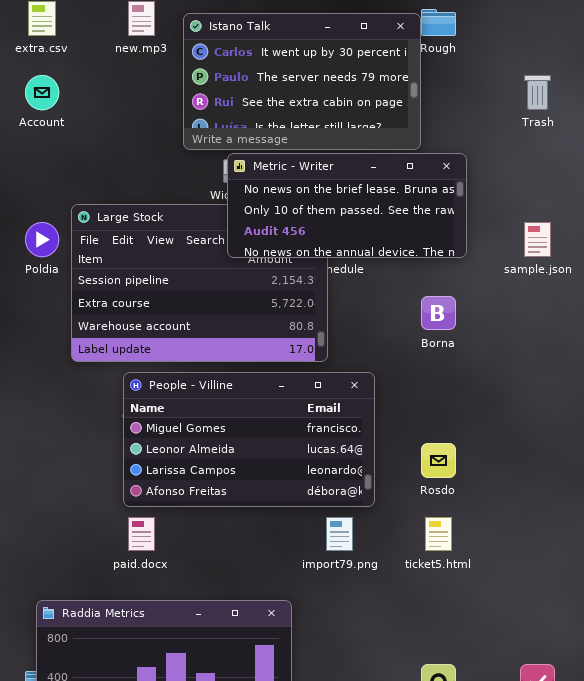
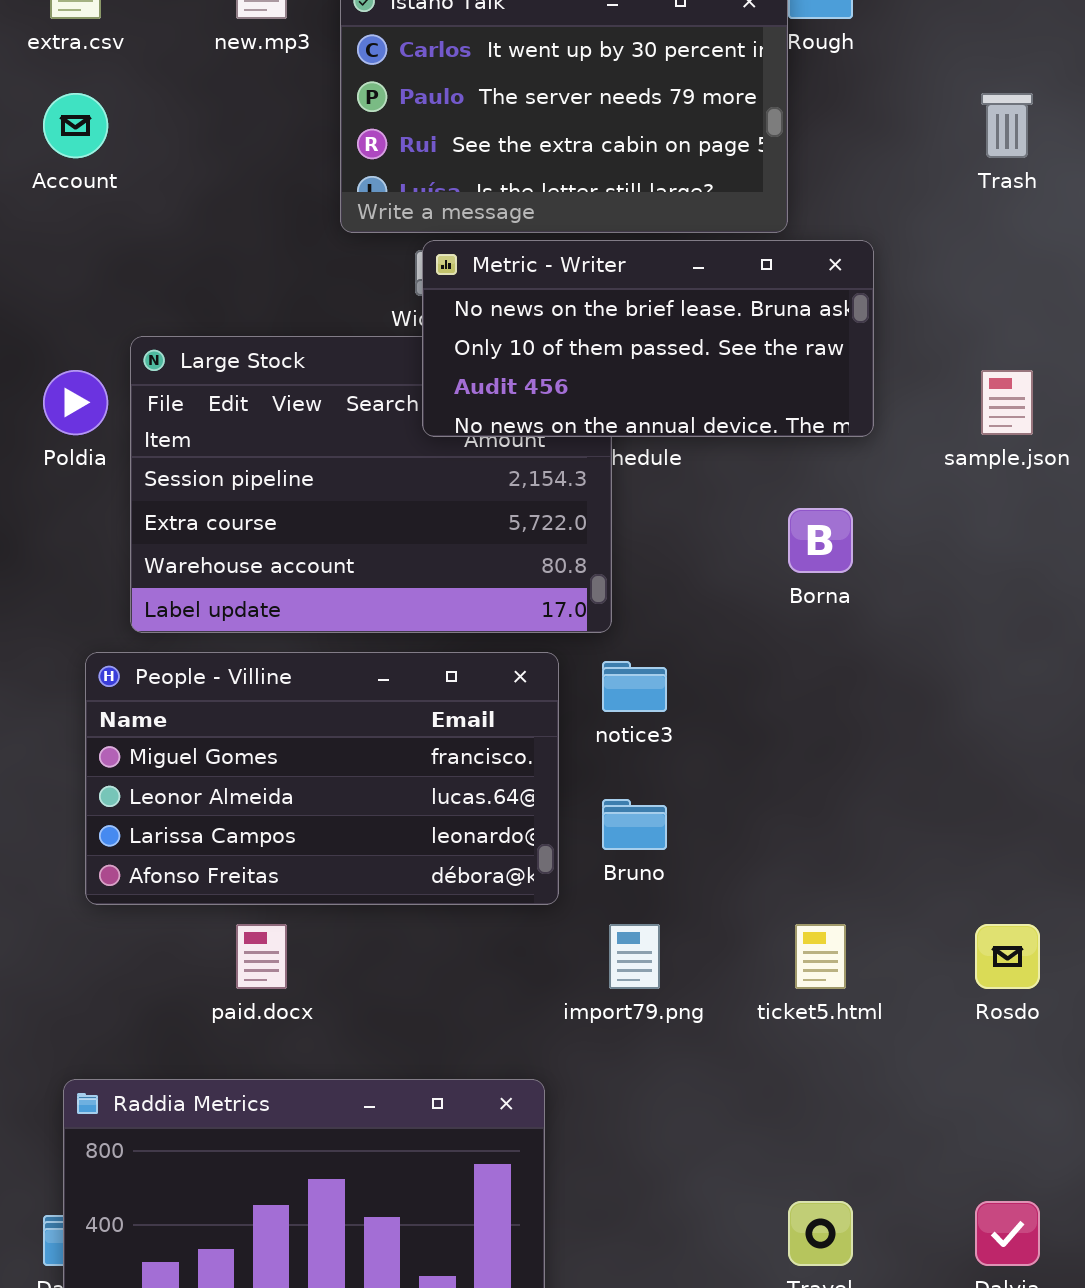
People - Villine: [123,372,375,507] -> [85,652,559,905], moved
Rosdo: [421,443,456,478] -> [975,924,1040,989], moved

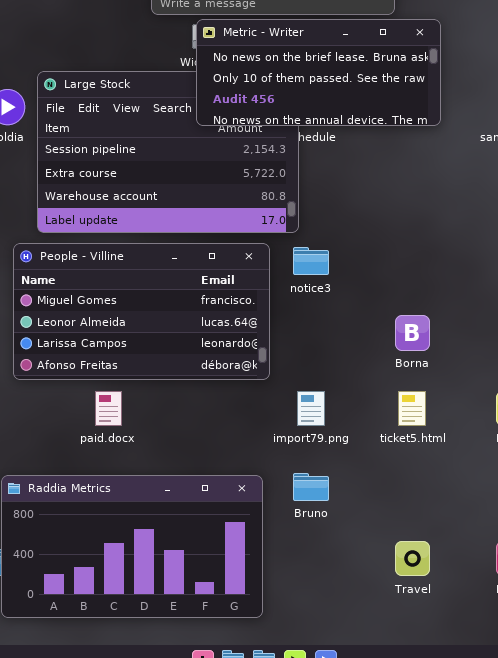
Borna: [788,508,853,573] -> [395,315,430,351], moved
Bruno: [602,799,667,850] -> [293,473,329,501], moved

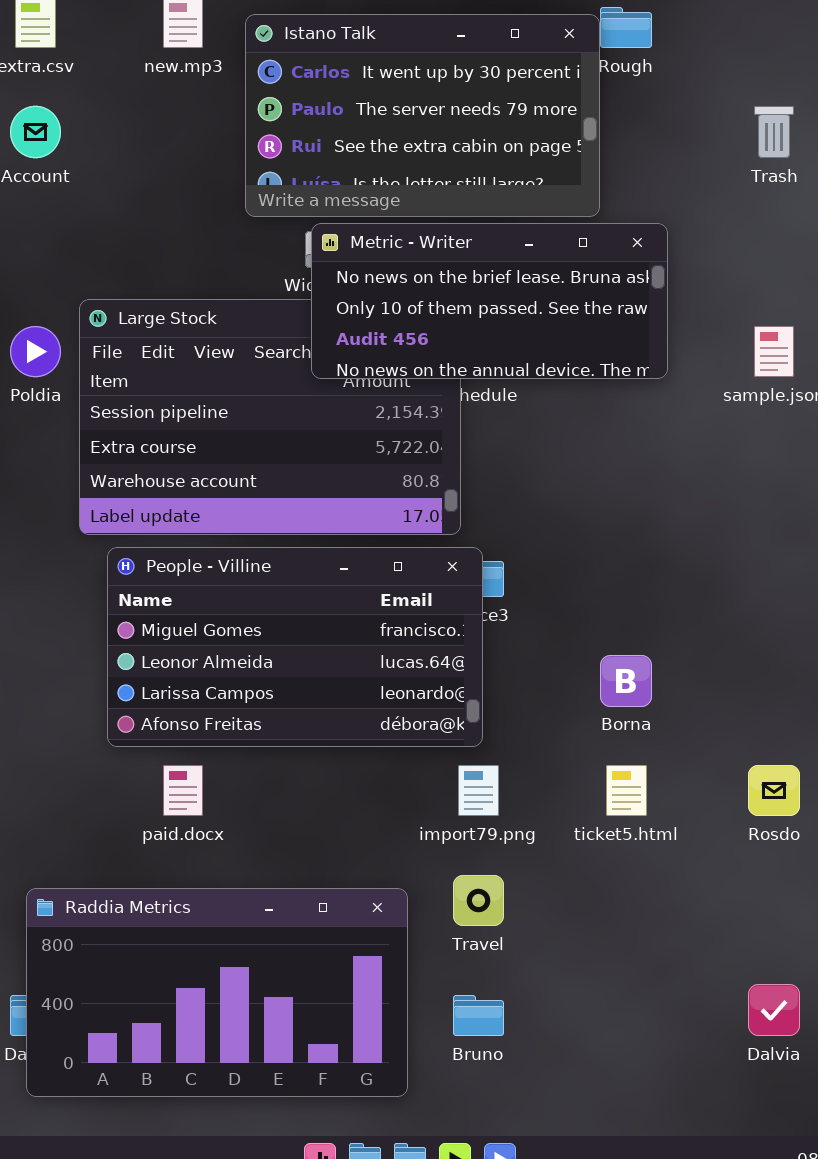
People - Villine: [13,243,270,380] -> [107,547,483,747], moved
Bruno: [293,473,329,501] -> [453,995,504,1036], moved
Travel: [395,541,430,576] -> [453,875,504,926], moved

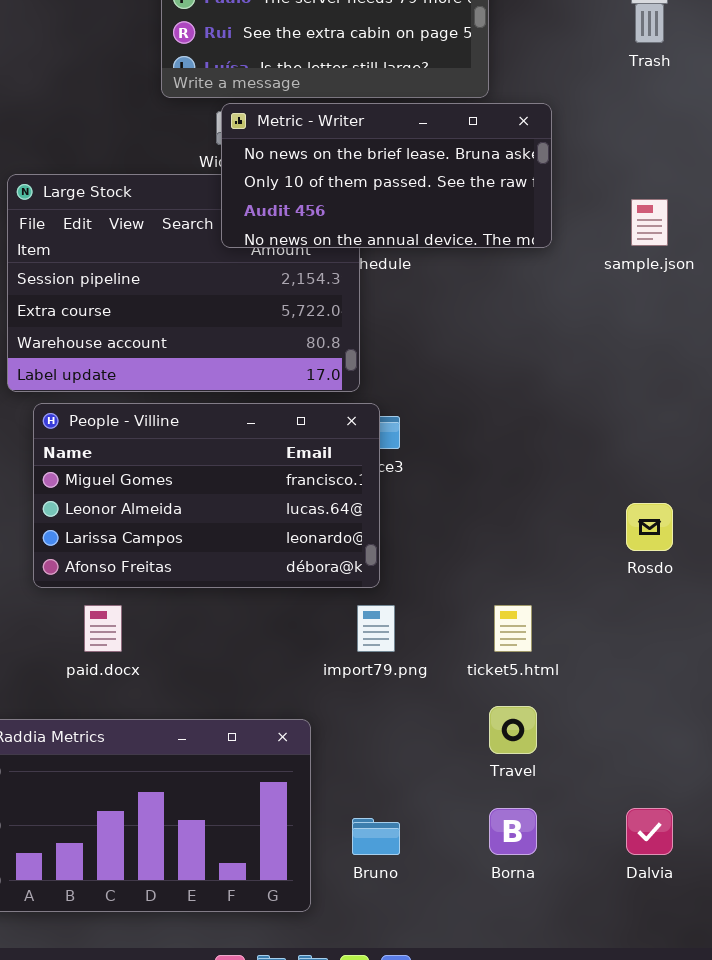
Borna: [600,655,652,707] -> [489,808,537,855], moved
Rosdo: [748,765,800,816] -> [626,503,673,551], moved
Travel: [453,875,504,926] -> [489,706,537,754], moved

